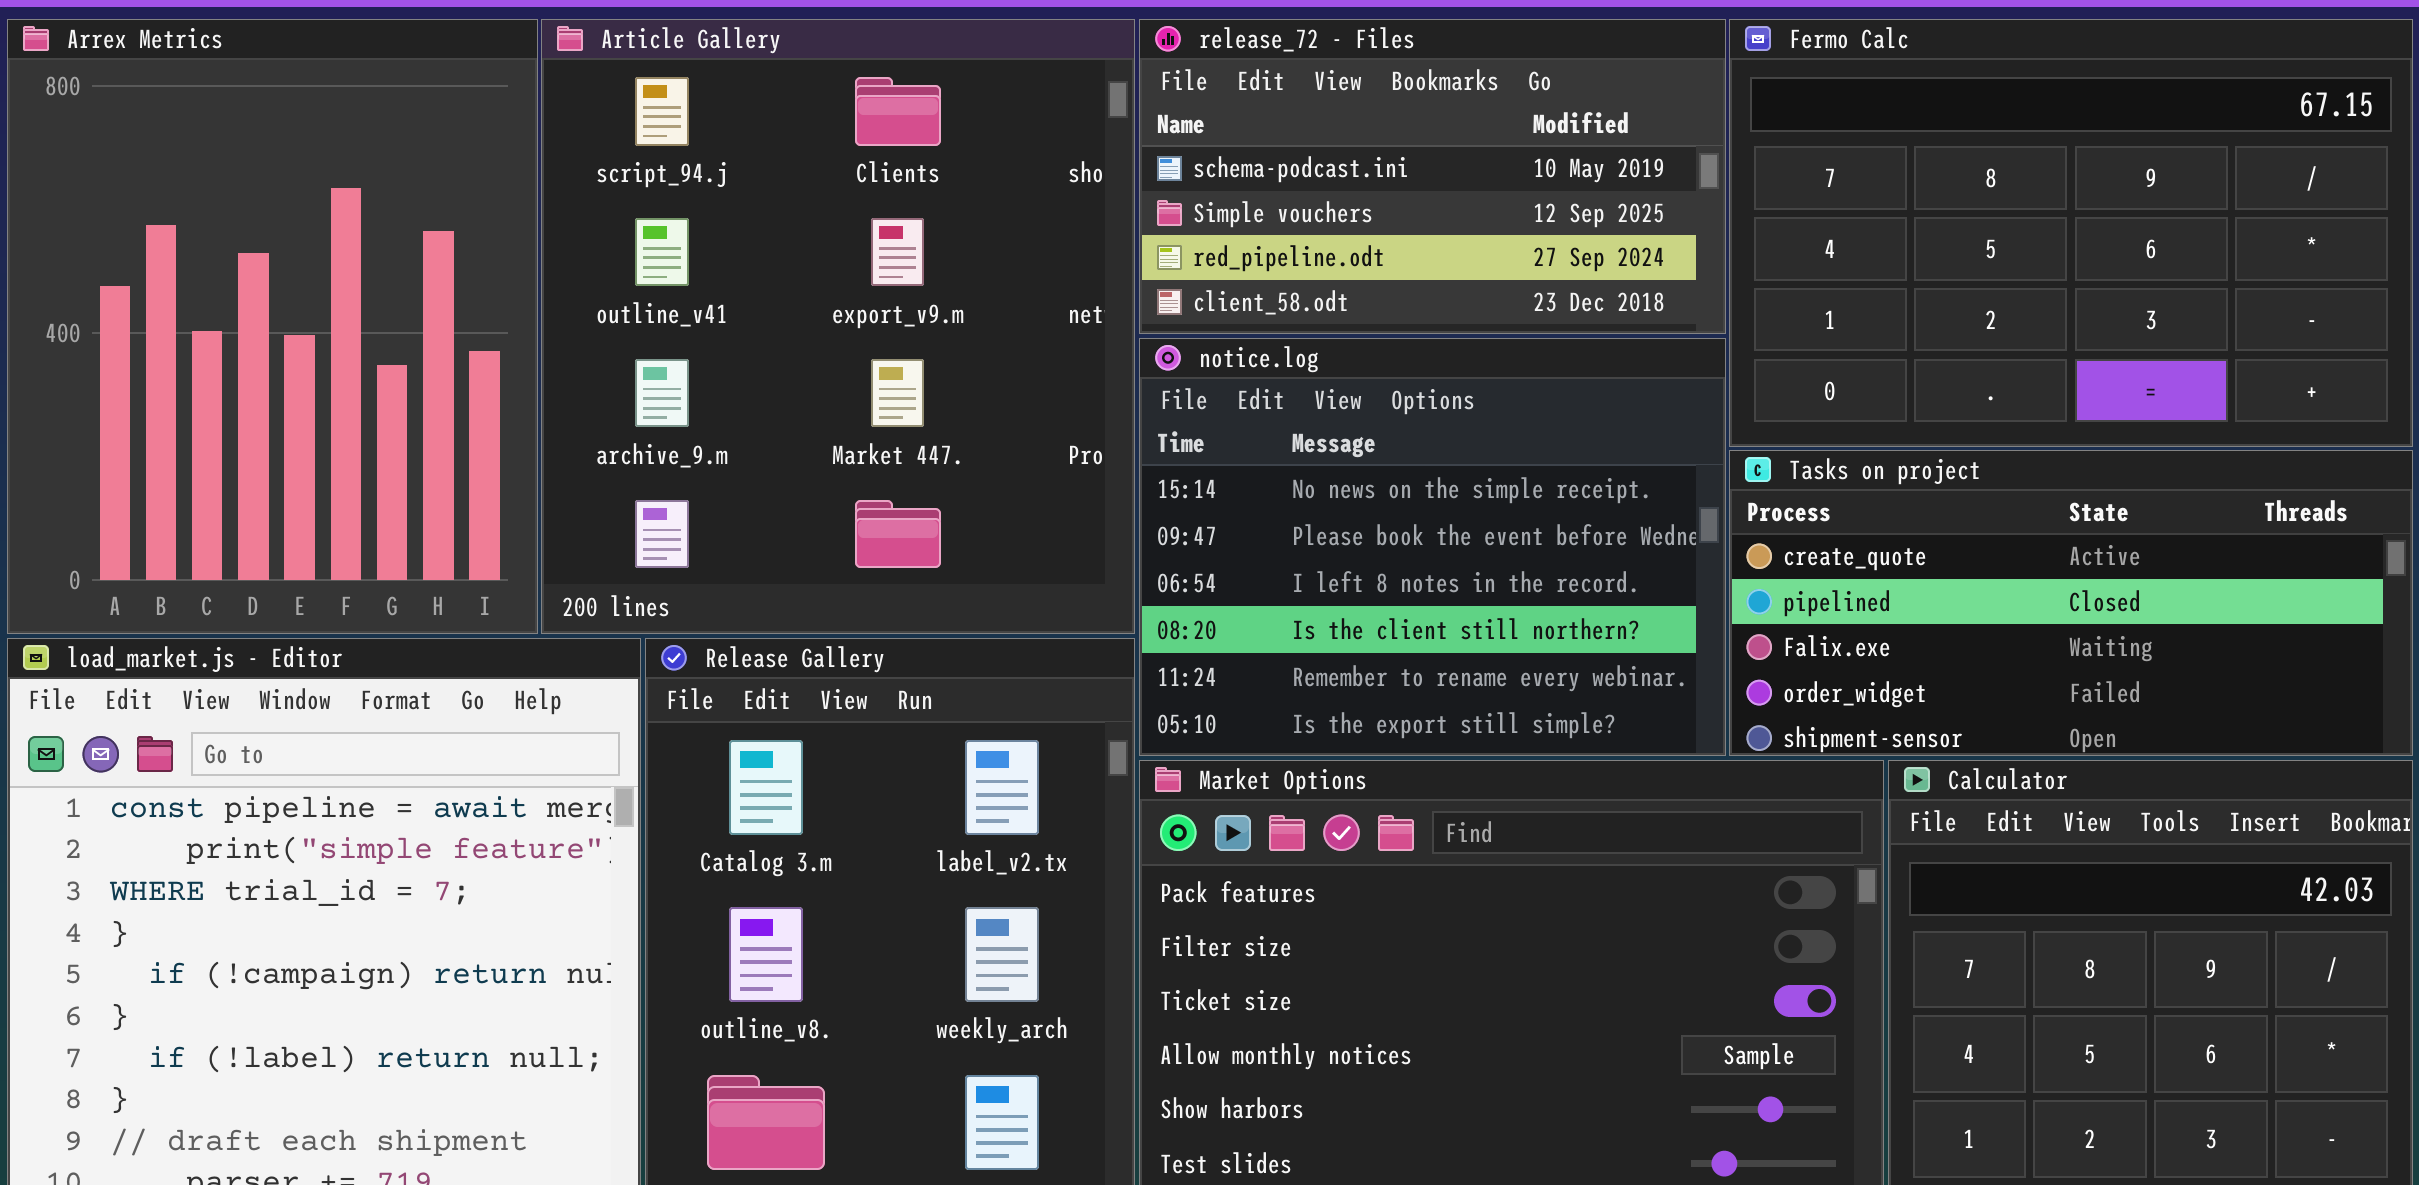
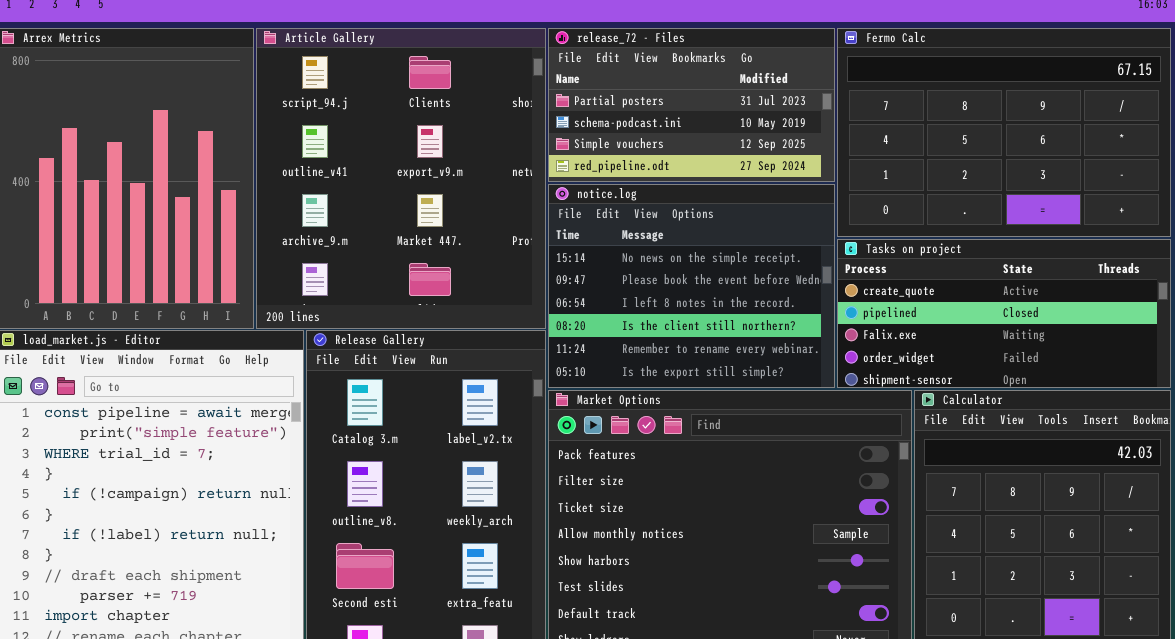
release_72 - Files: [1139,19,1726,334] -> [548,28,835,182], scrolled up 1 row

